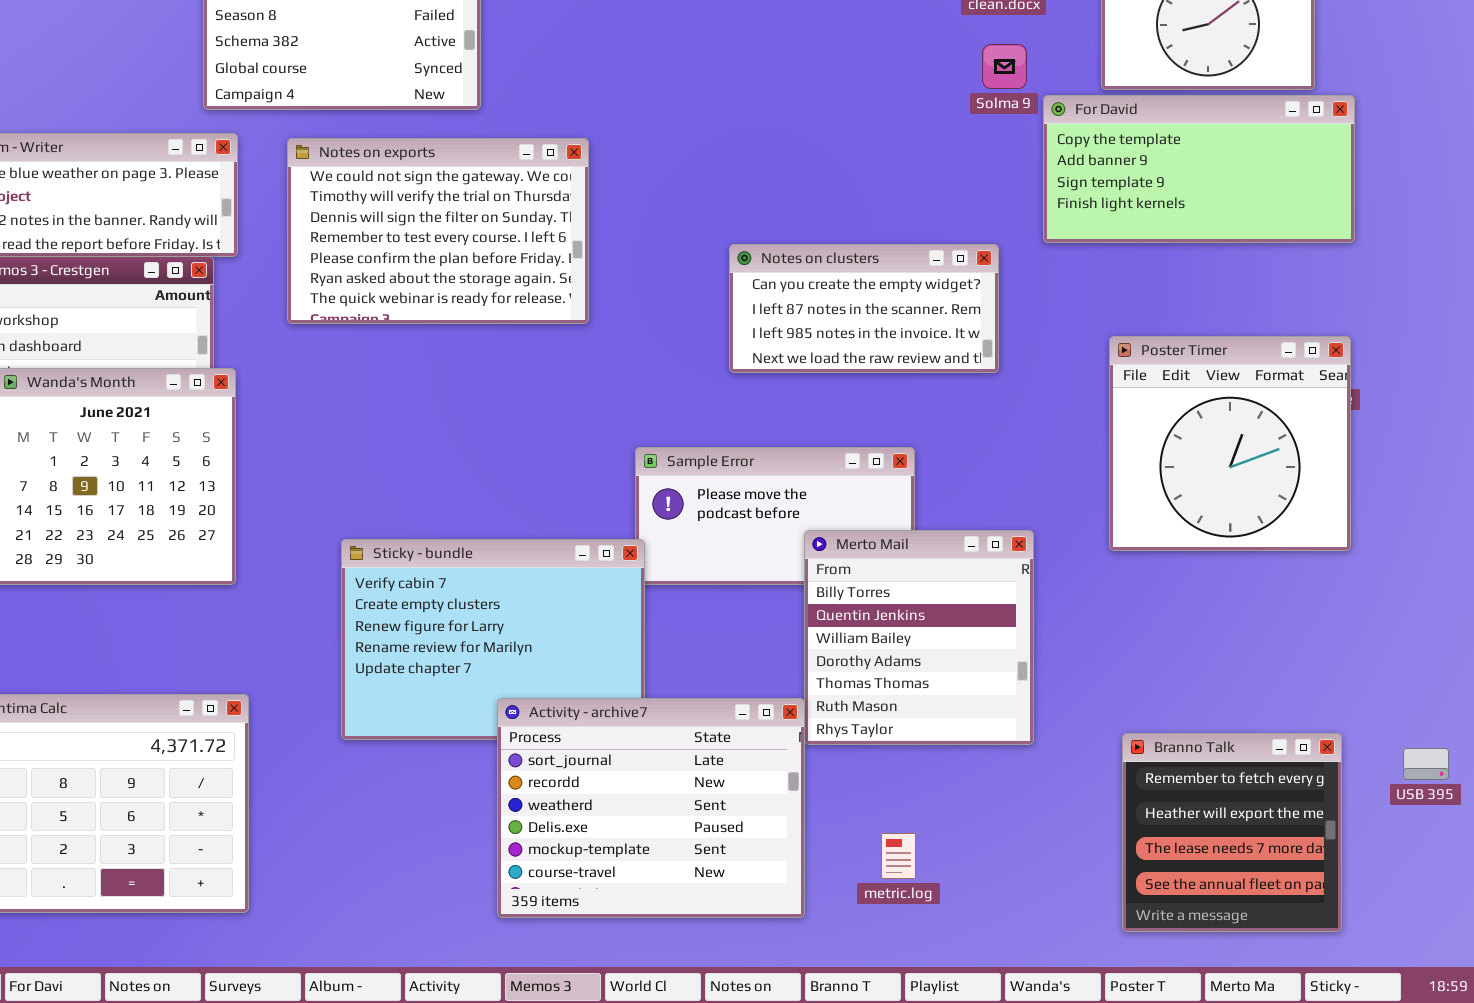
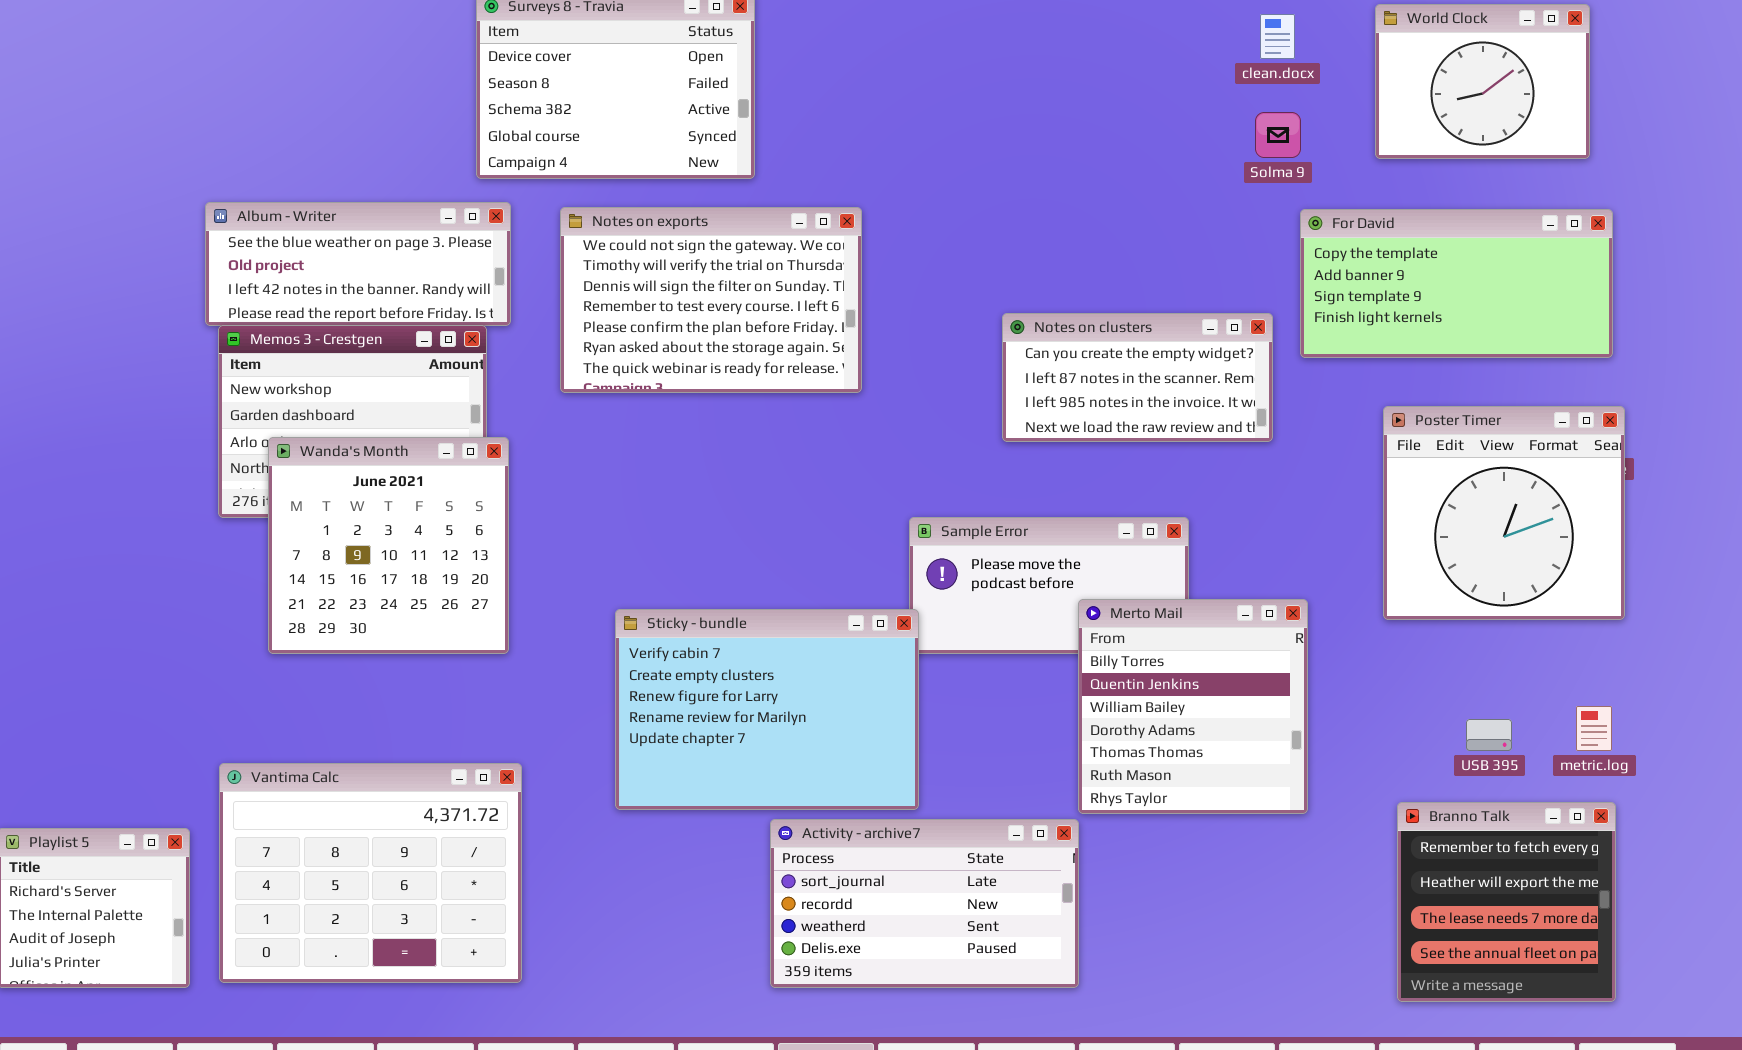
For David: [1043,95,1355,243] -> [1300,209,1613,358], moved
Activity - archive7: [497,698,805,918] -> [770,819,1079,988], resized
USB 395: [1403,748,1449,780] -> [1466,719,1512,751], moved
metric.log: [881,833,916,879] -> [1576,706,1612,751], moved

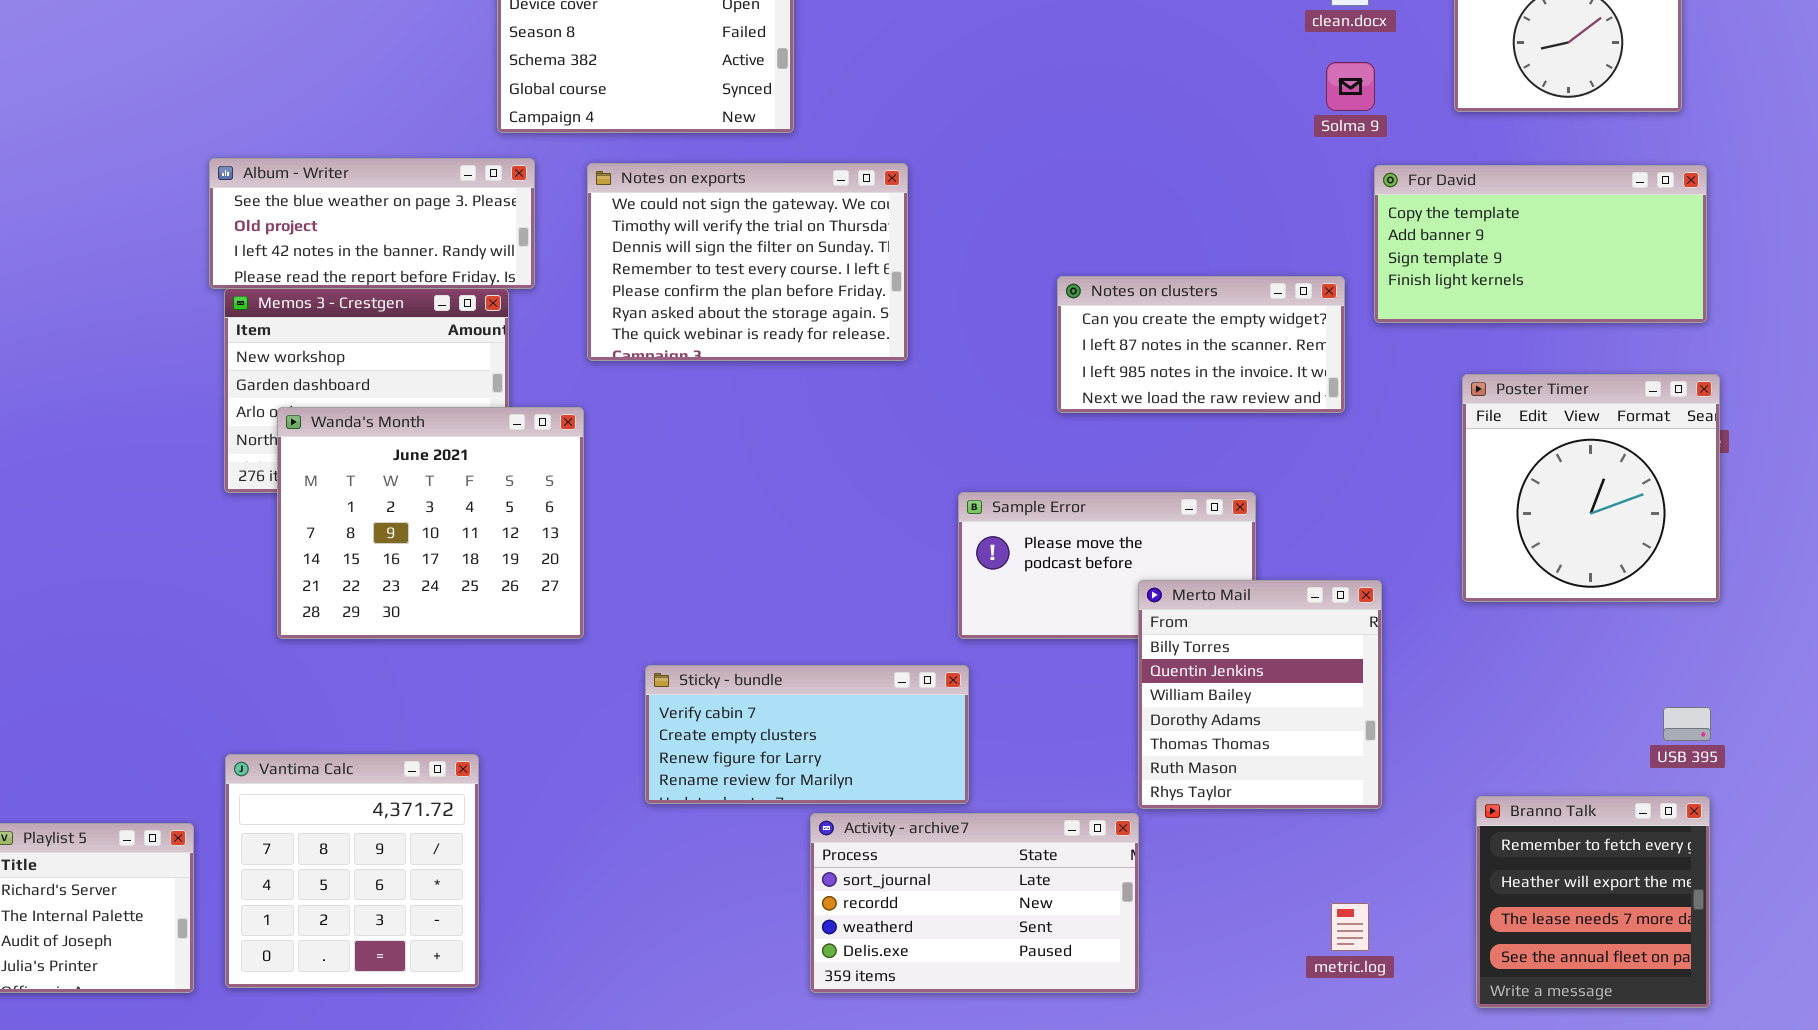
Wanda's Month: [268,437,509,654] -> [277,407,584,639], resized
Sticky - bundle: [615,609,919,810] -> [645,665,969,804], resized
metric.log: [1576,706,1612,751] -> [1331,903,1369,951], moved
USB 395: [1466,719,1512,751] -> [1663,707,1711,741], moved
Vantima Calc: [219,763,522,983] -> [225,754,479,988], resized

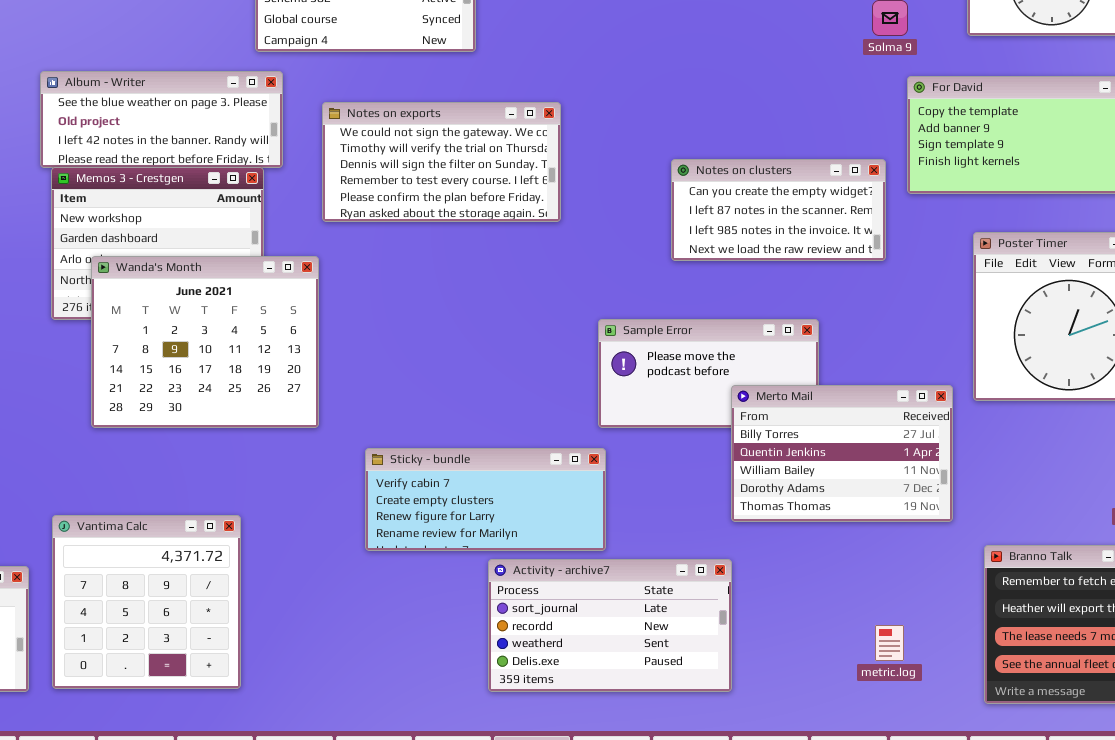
Notes on exports: [587,163,908,361] -> [322,102,561,222], resized
Merto Mail: [1138,580,1382,809] -> [731,385,953,522], resized

